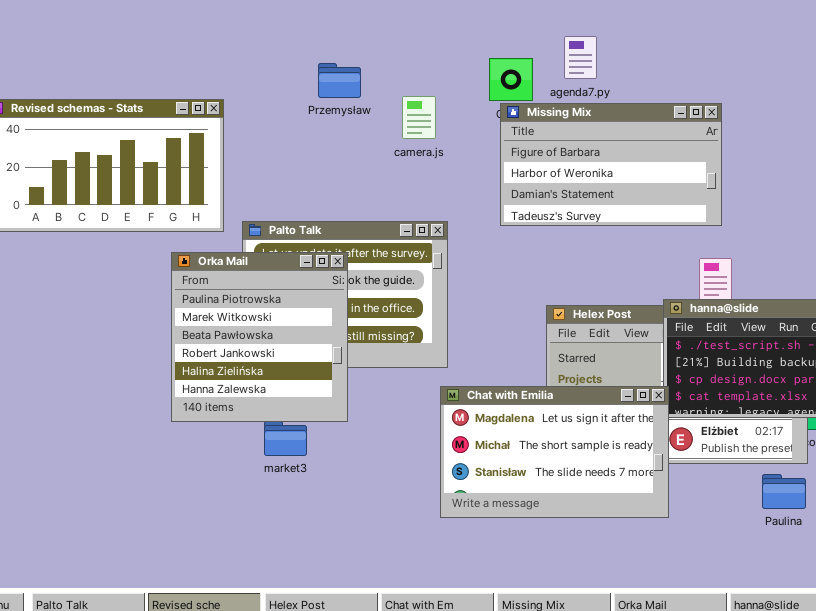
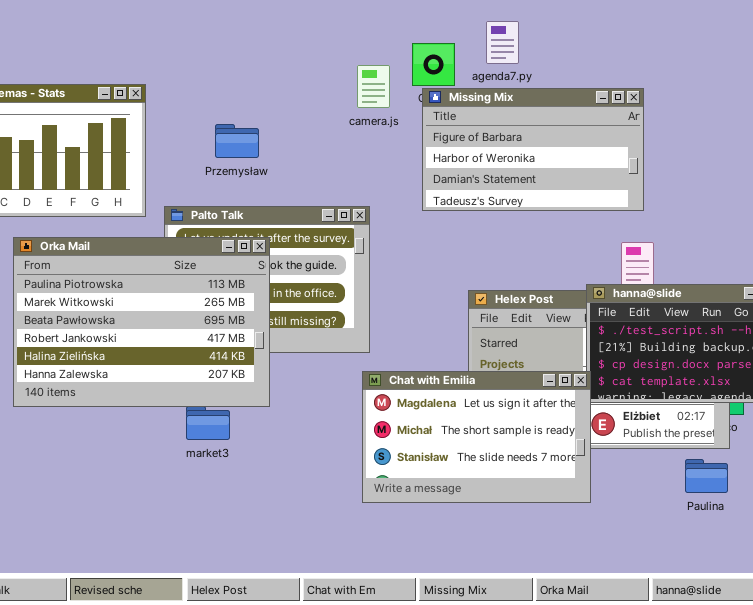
Przemysław: [318,63,361,98] -> [215,124,259,158], moved
camera.js: [402,96,436,139] -> [357,65,390,108], moved
Orka Mail: [171,252,348,422] -> [13,237,270,407], resized

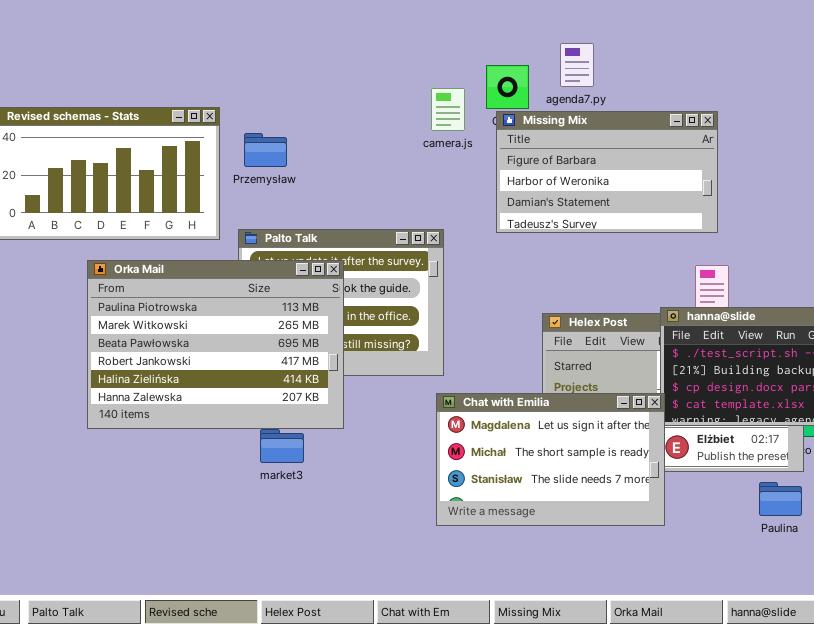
Przemysław: [215,124,259,158] -> [244,133,287,167], moved

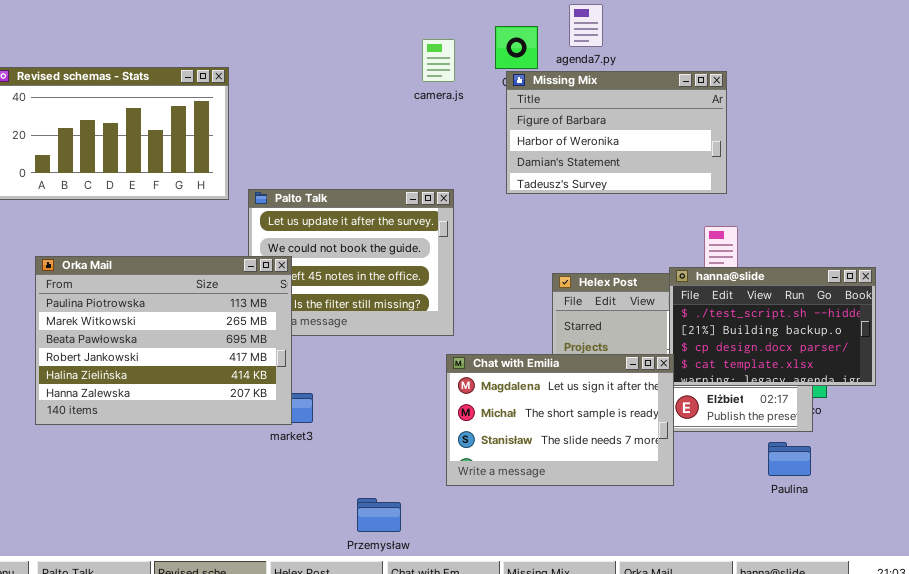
camera.js: [431,88,465,131] -> [422,39,455,82], moved
Przemysław: [244,133,287,167] -> [357,498,401,532], moved
Orka Mail: [87,260,344,429] -> [35,256,292,425], moved

